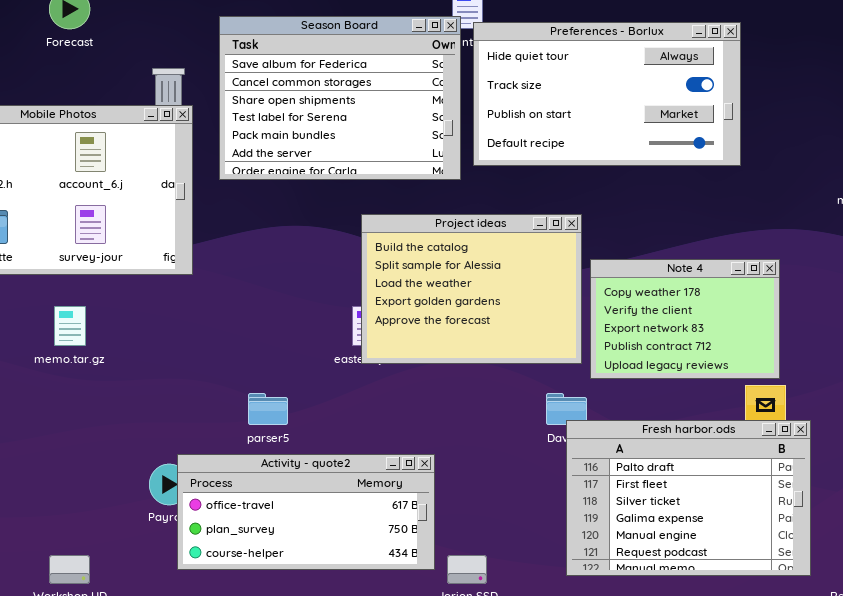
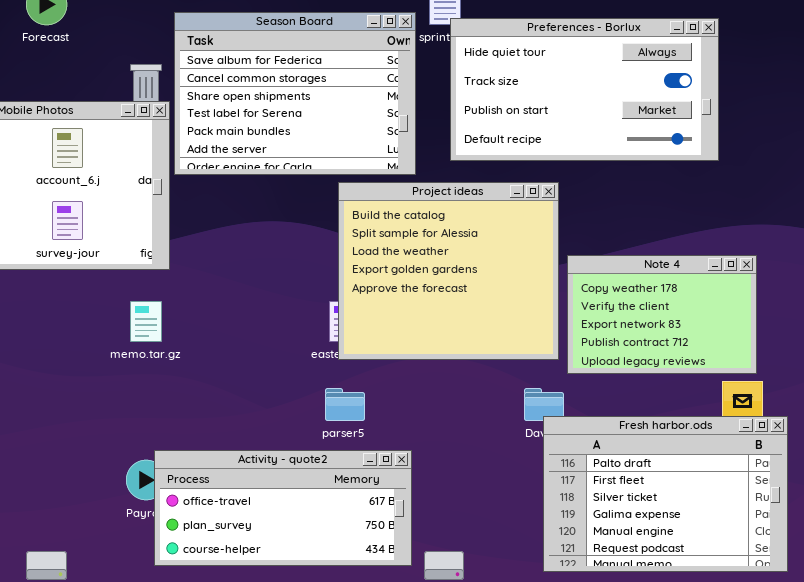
Season Board: [219,16,461,180] -> [174,12,416,175], moved
Project ideas: [361,214,582,364] -> [338,182,559,360], resized
memo.tar.gz: [54,306,86,346] -> [130,301,162,342], moved
parser5: [248,393,288,425] -> [325,388,365,421], moved

